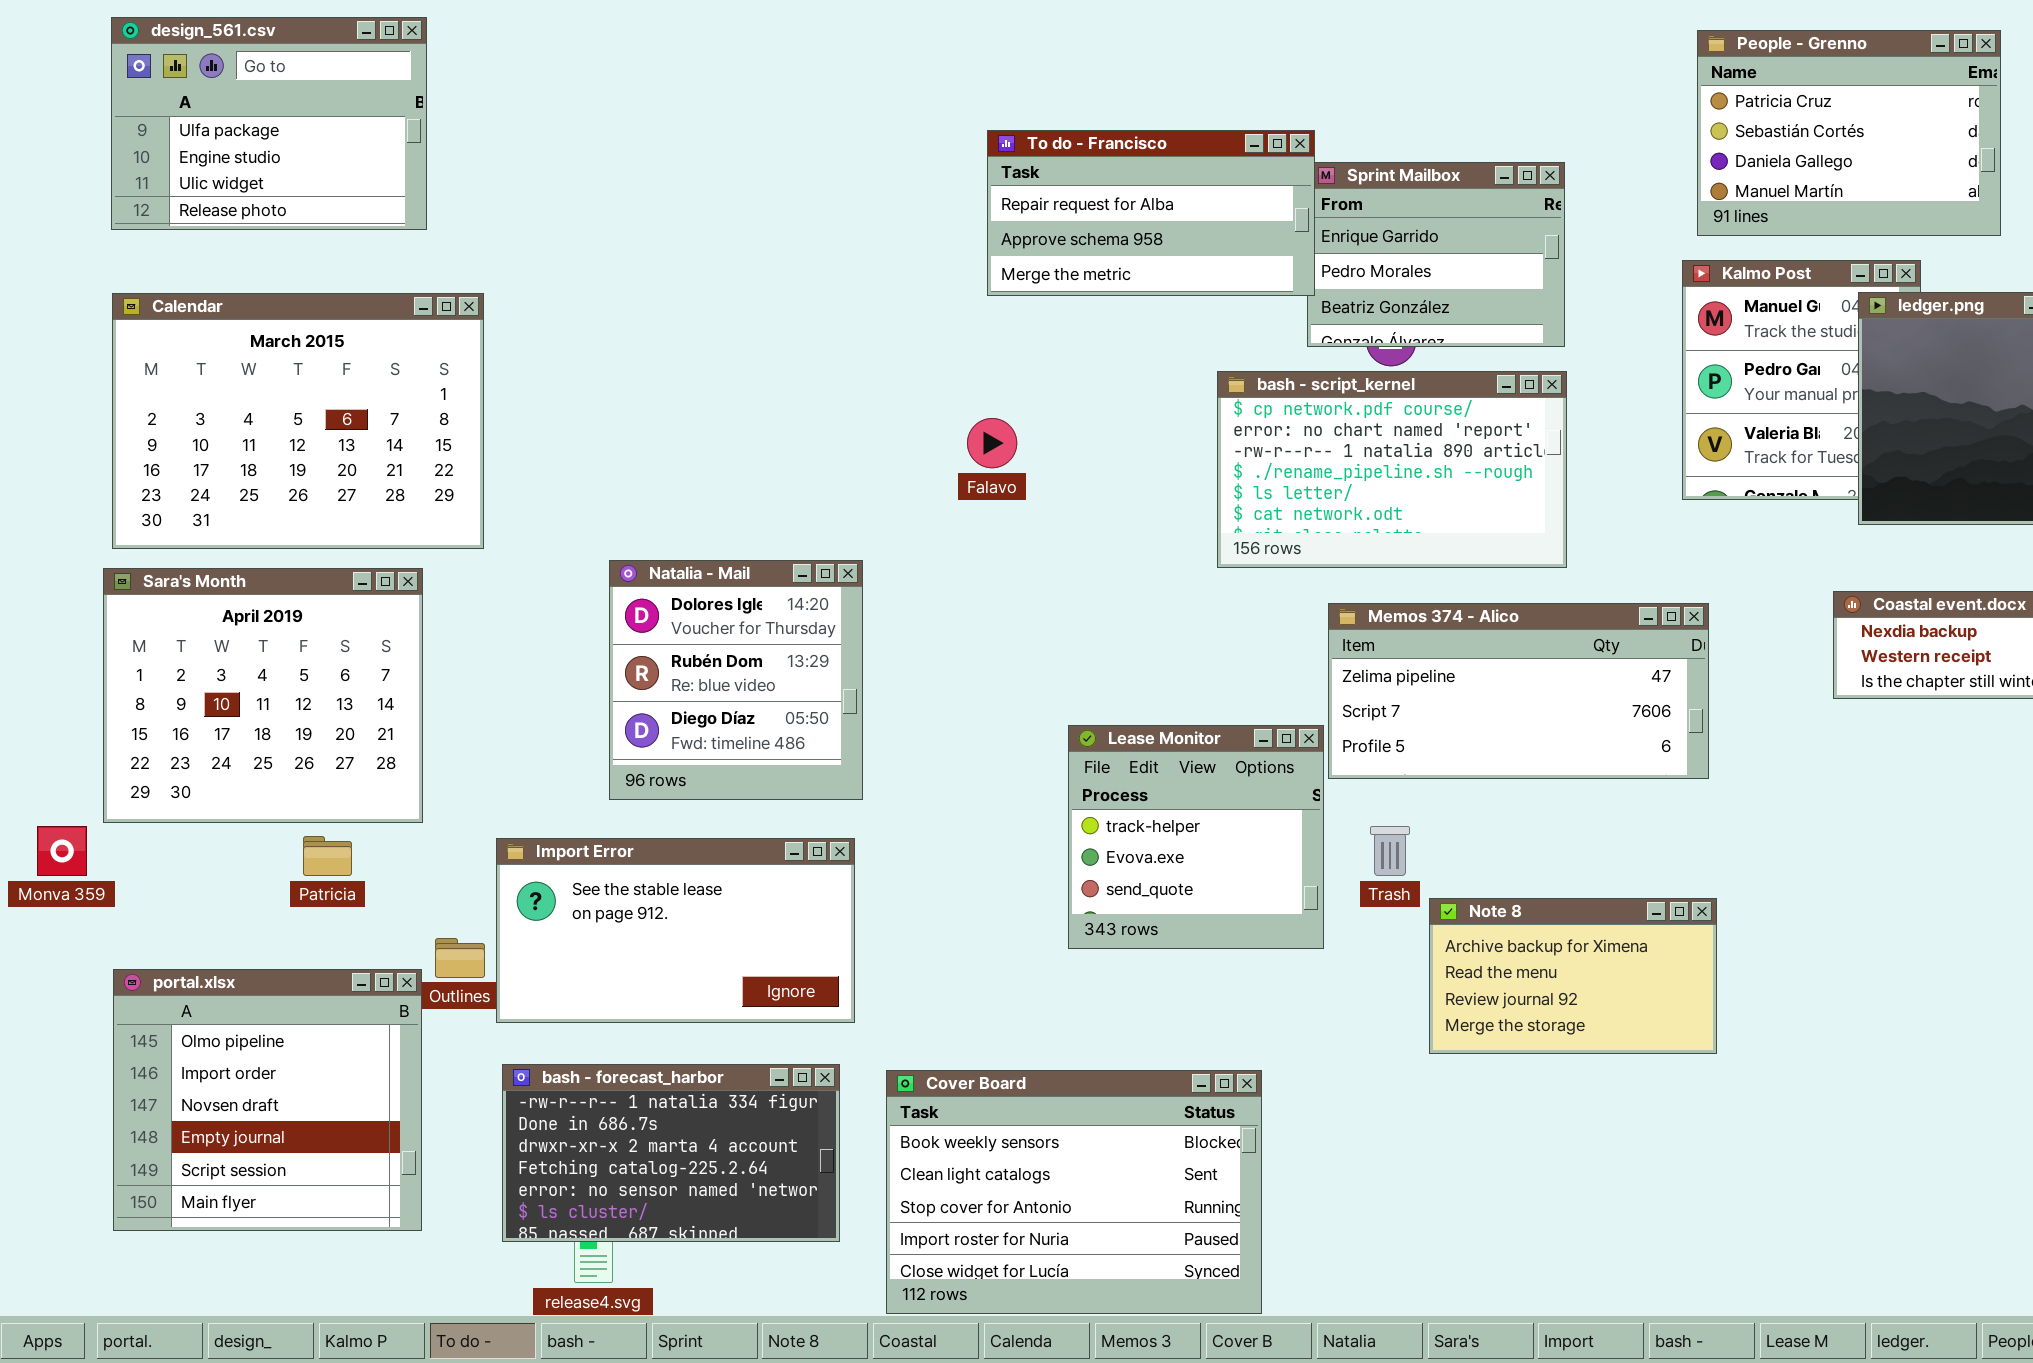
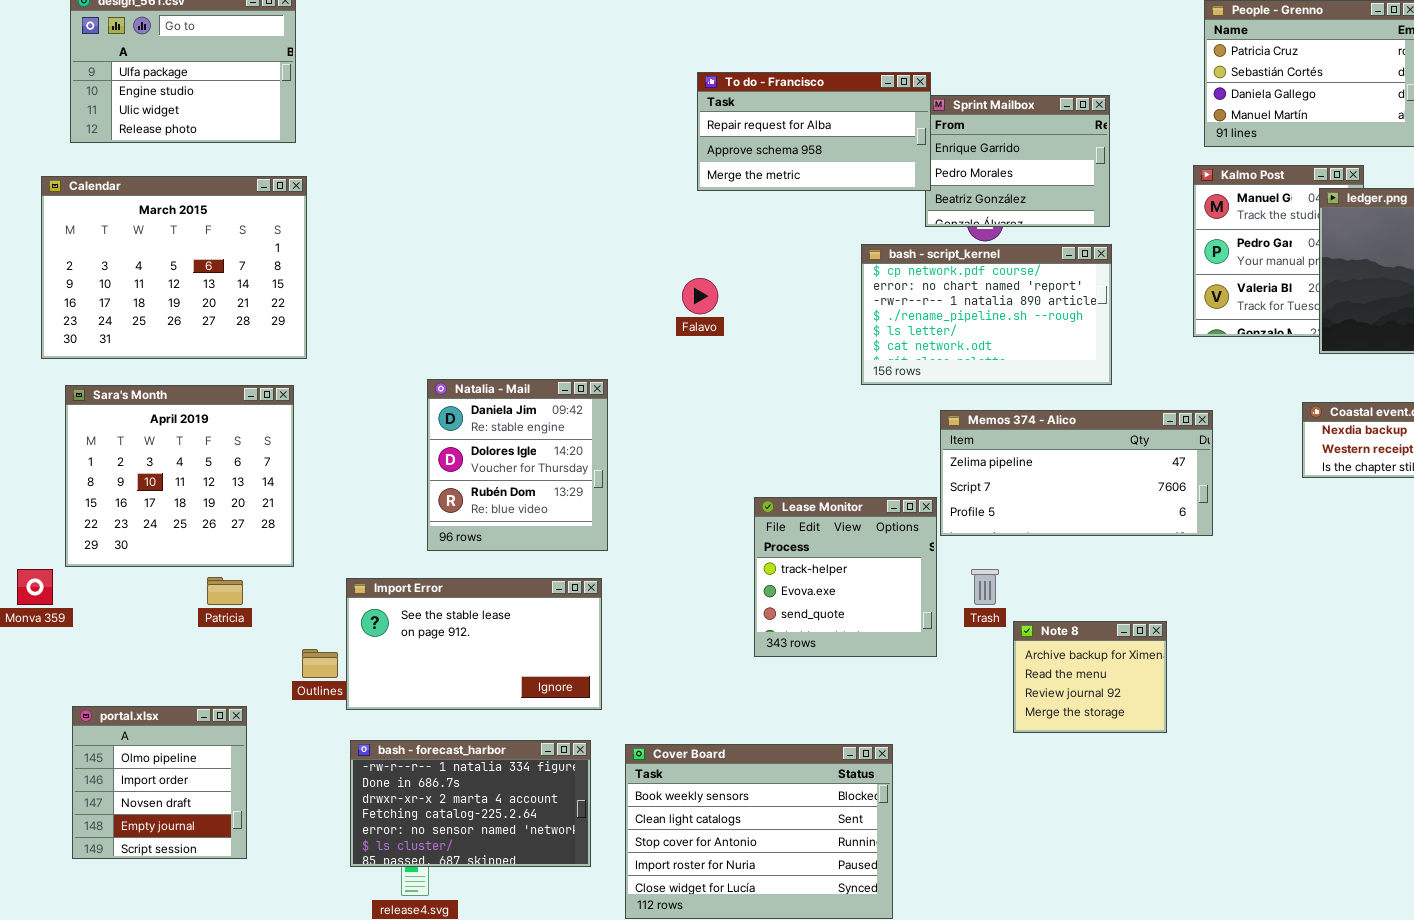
Calendar: [112,293,484,549] -> [41,176,307,359], moved
Natalia - Mail: [609,560,863,800] -> [427,379,608,551], scrolled up 1 row
Note 8: [1429,898,1717,1054] -> [1013,621,1167,733], resized
portal.xlsx: [113,969,422,1231] -> [72,706,247,859], resized

